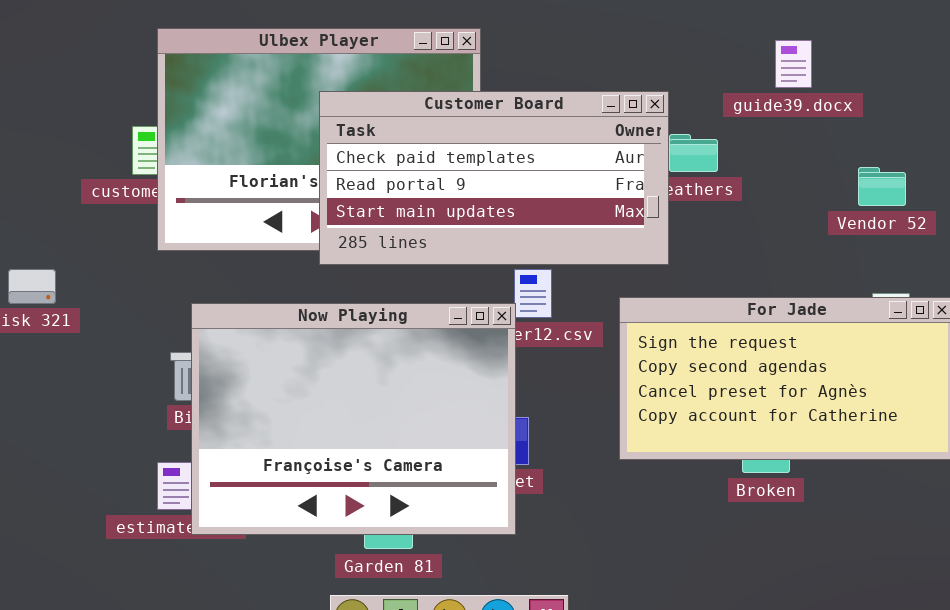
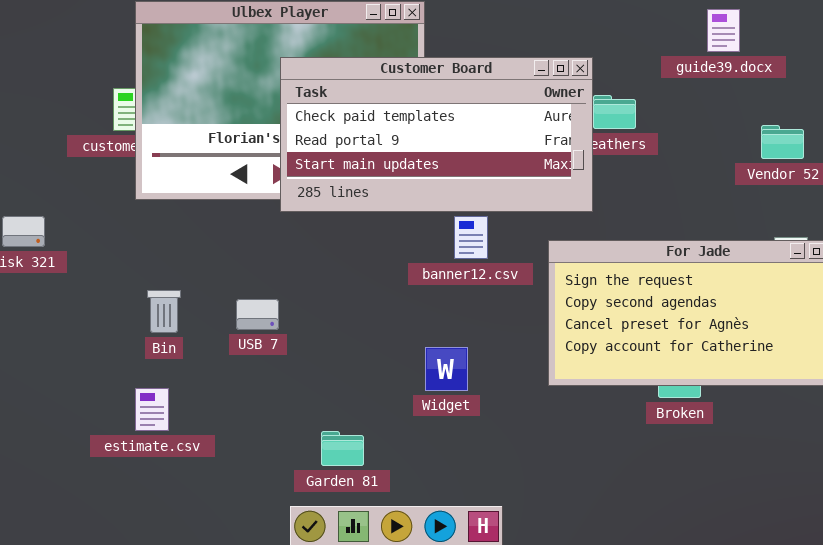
guide39.docx: [775,40,812,88] -> [707,9,740,52], moved
Now Playing: [191,303,516,535] -> none, closed

